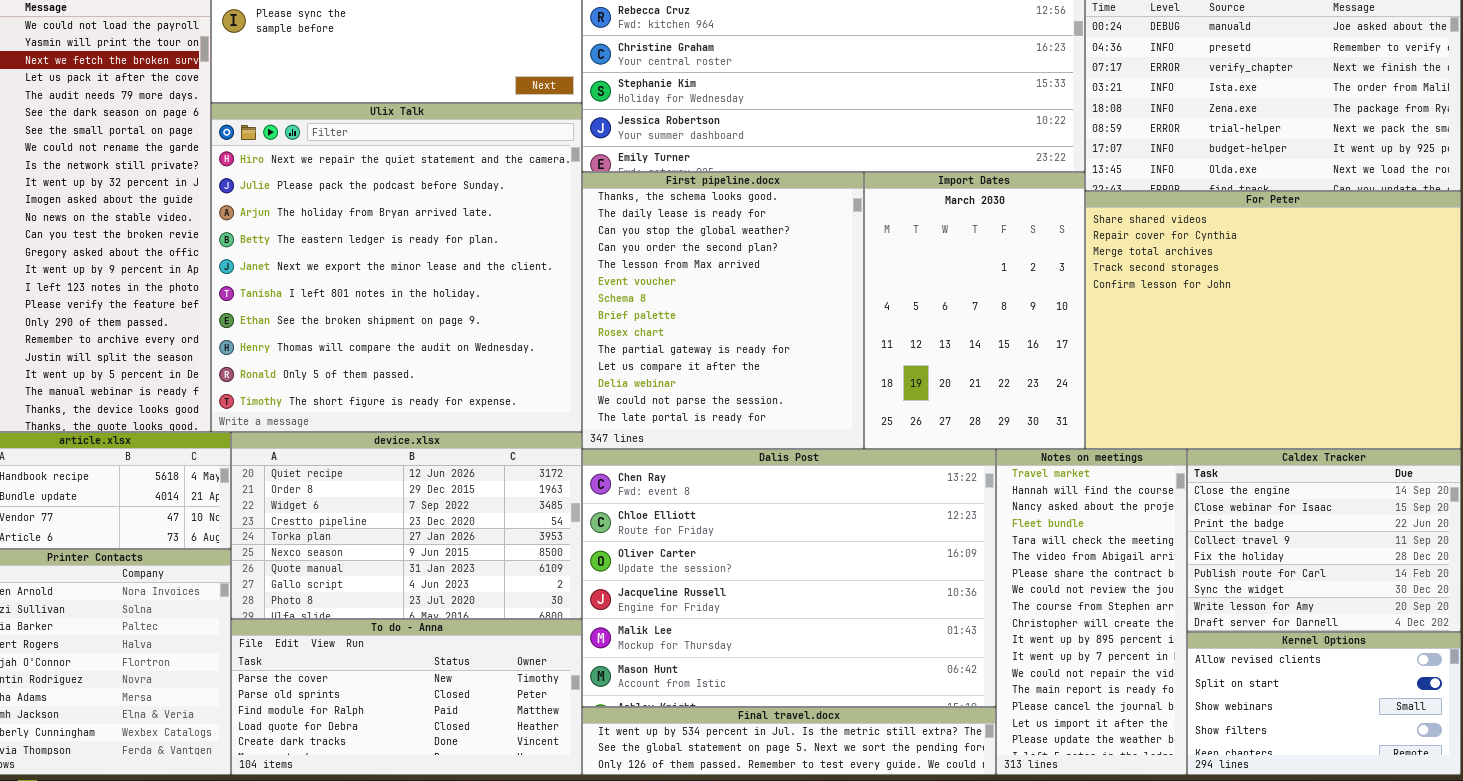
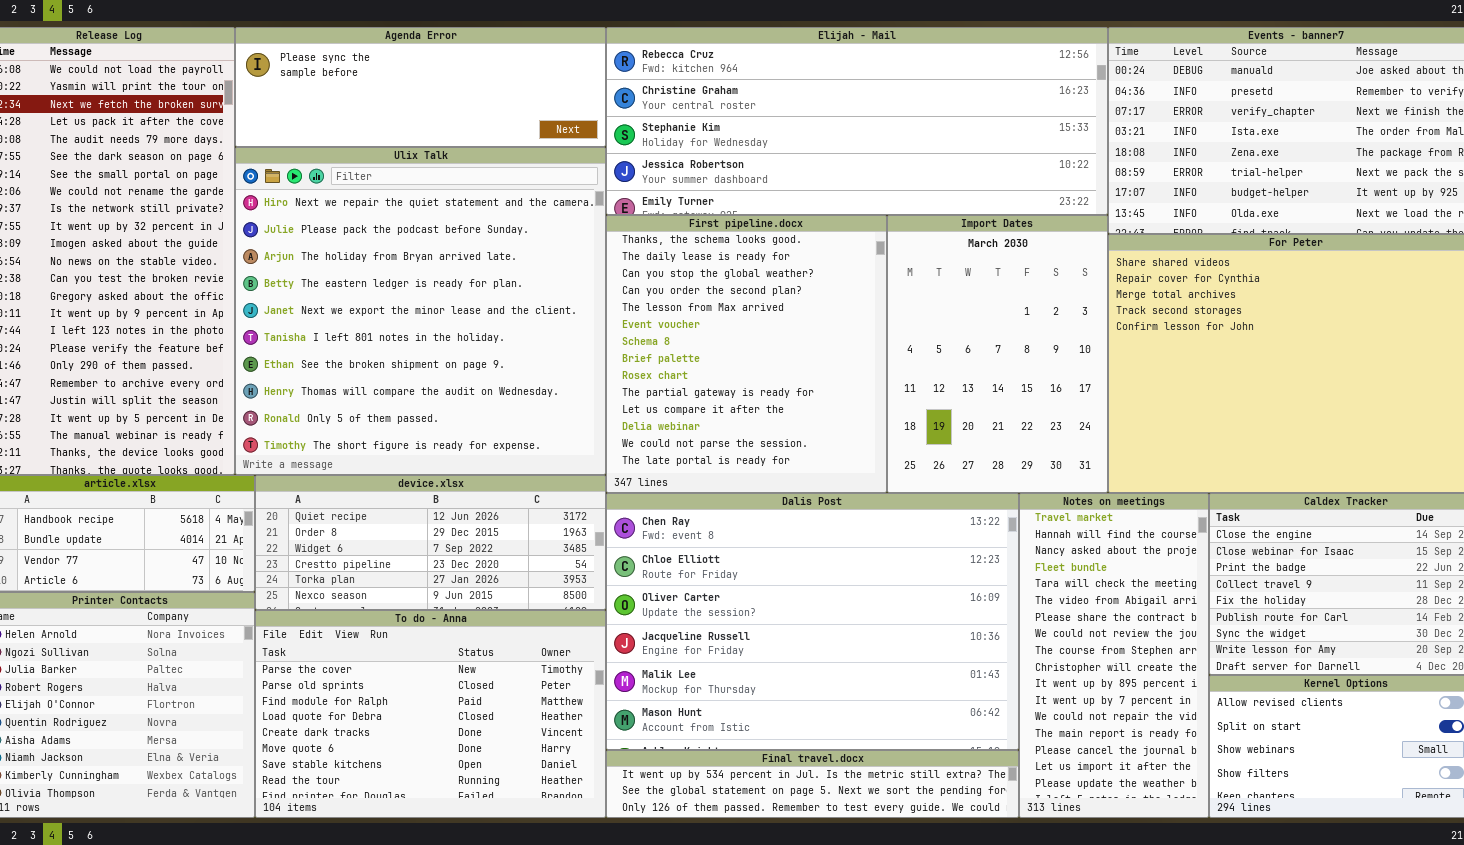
device.xlsx: [231,432,582,619] -> [255,475,606,610], resized
To do - Anna: [231,619,582,775] -> [255,610,606,818], resized

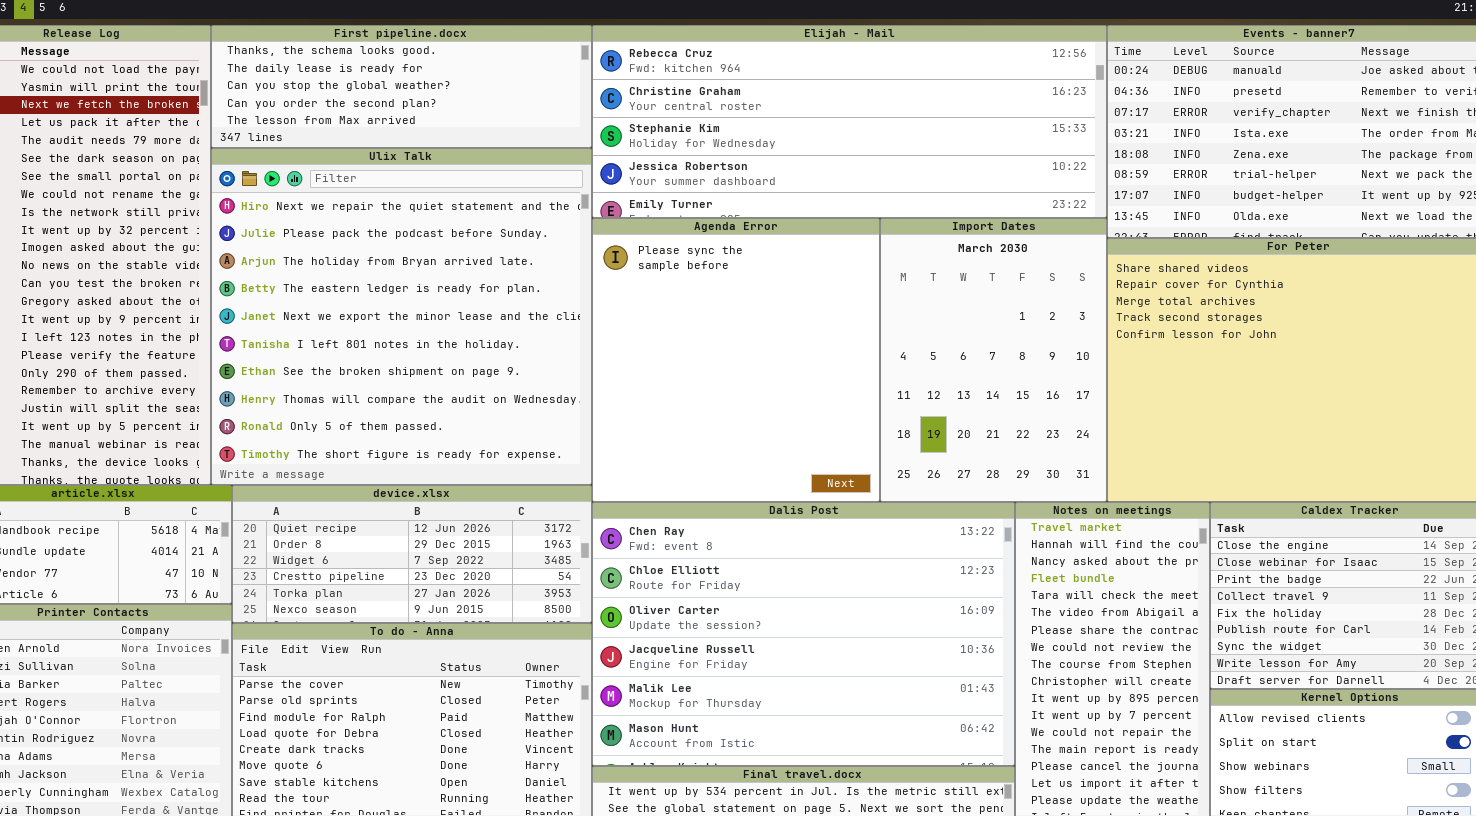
Agenda Error: [235,27,606,147] -> [592,218,880,502], moved, resized
First pipeline.docx: [606,215,887,493] -> [211,25,592,148], moved, resized

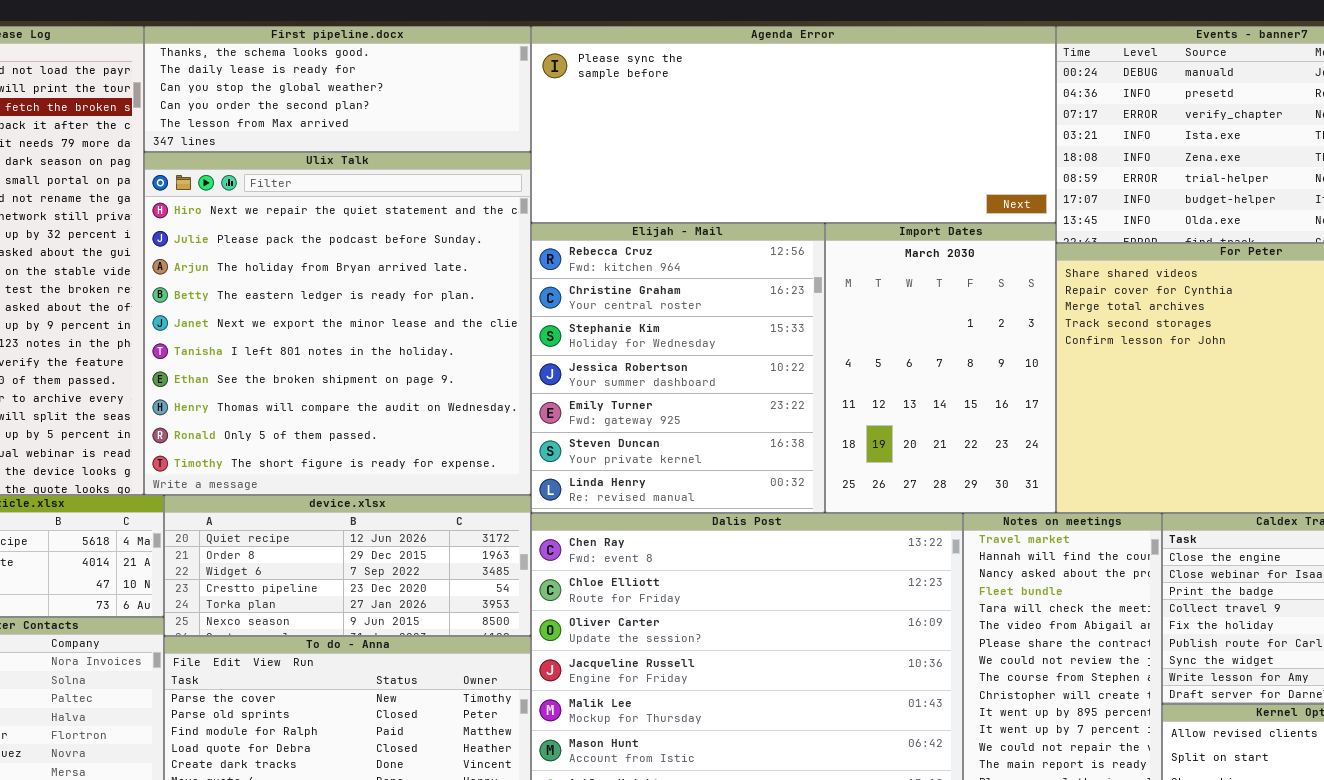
Elijah - Mail: [592,25,1107,218] -> [531,223,825,513], moved, resized
Agenda Error: [592,218,880,502] -> [531,26,1056,223], moved, resized

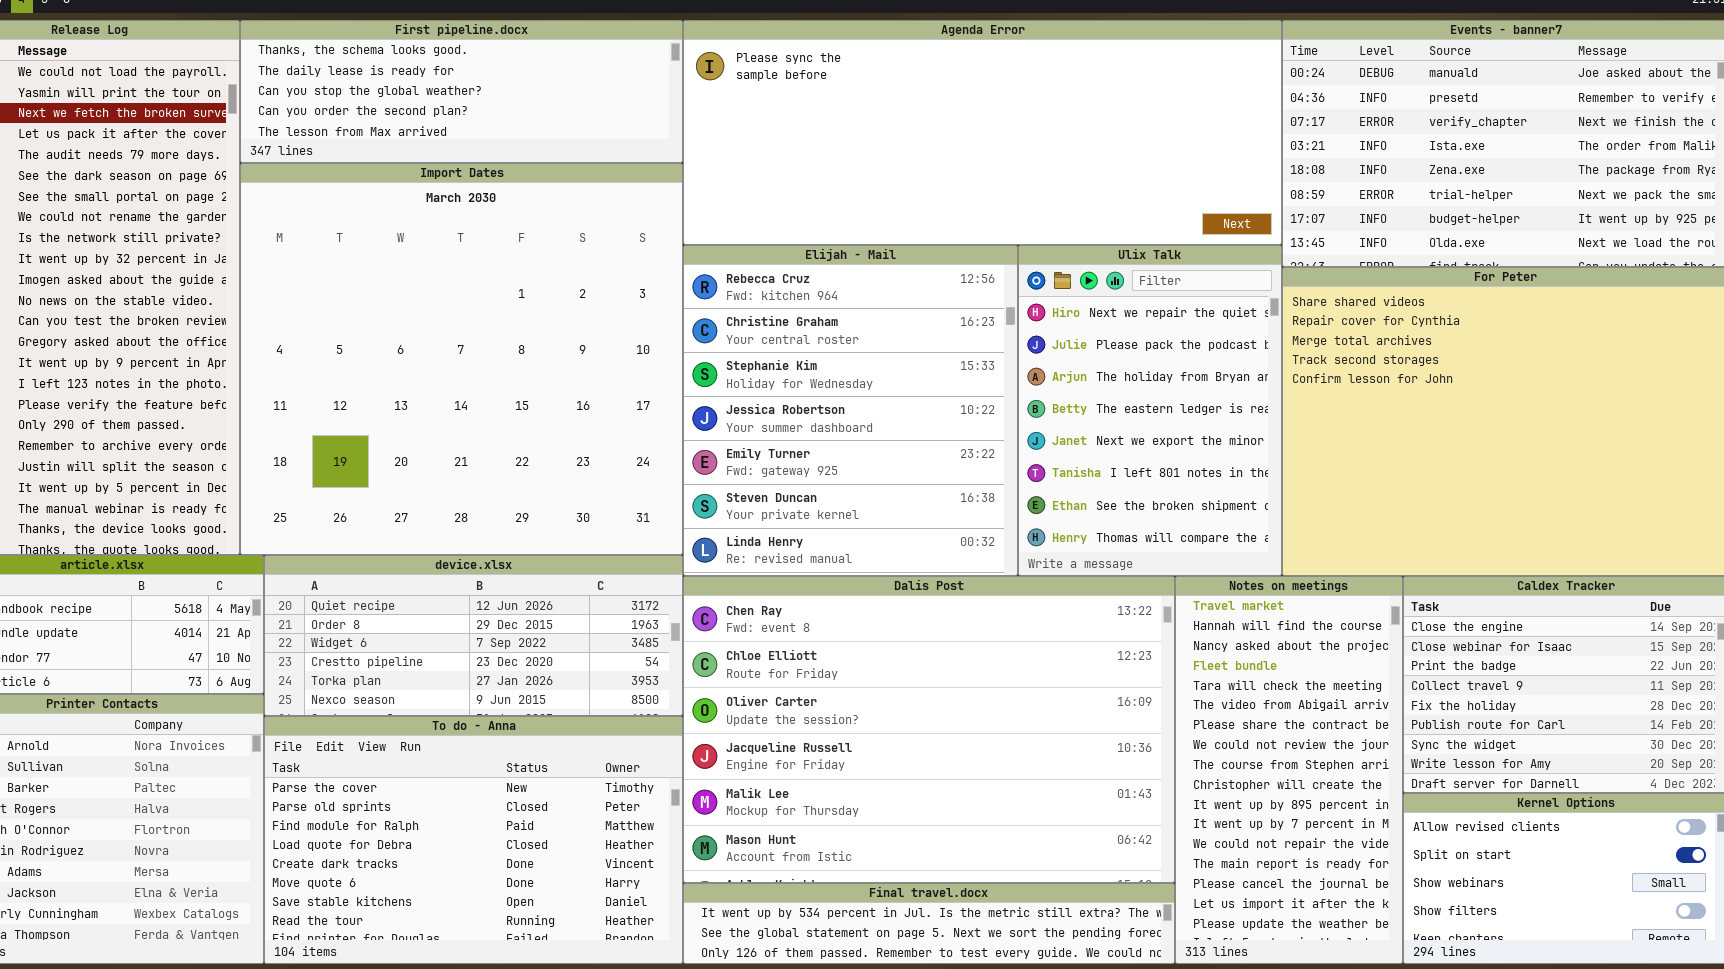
Ulix Talk: [144,152,531,495] -> [1018,245,1282,576], moved, resized
Import Dates: [825,223,1056,513] -> [240,163,683,555], moved, resized

